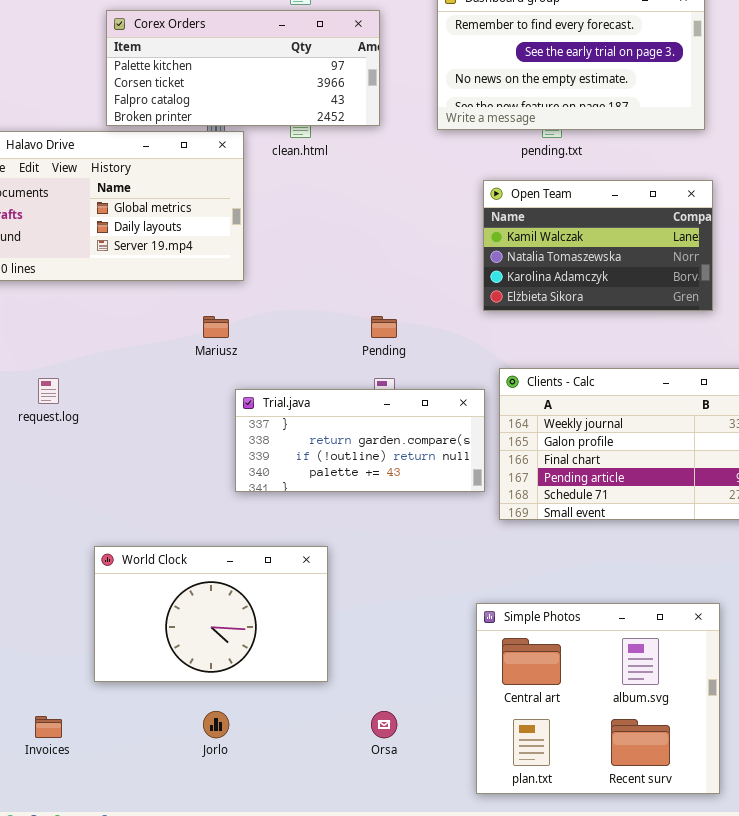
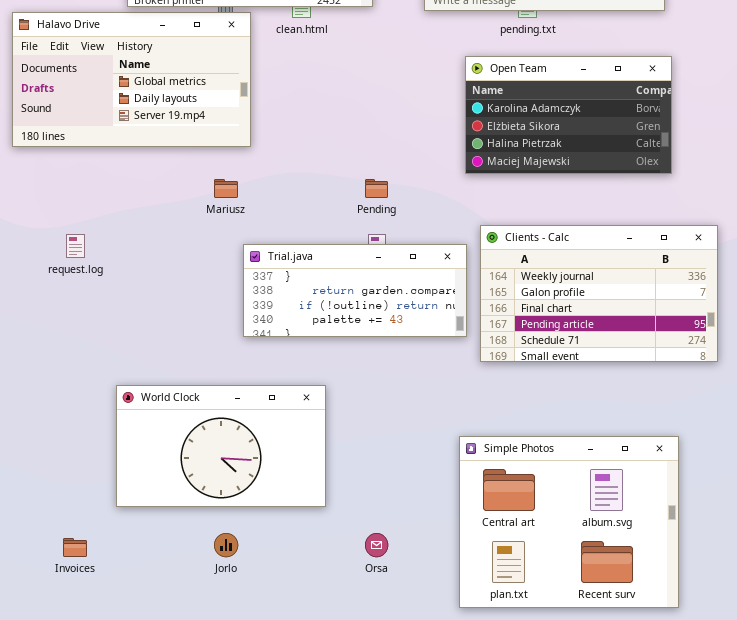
Open Team: [483,180,713,311] -> [465,56,672,174], scrolled down 2 rows

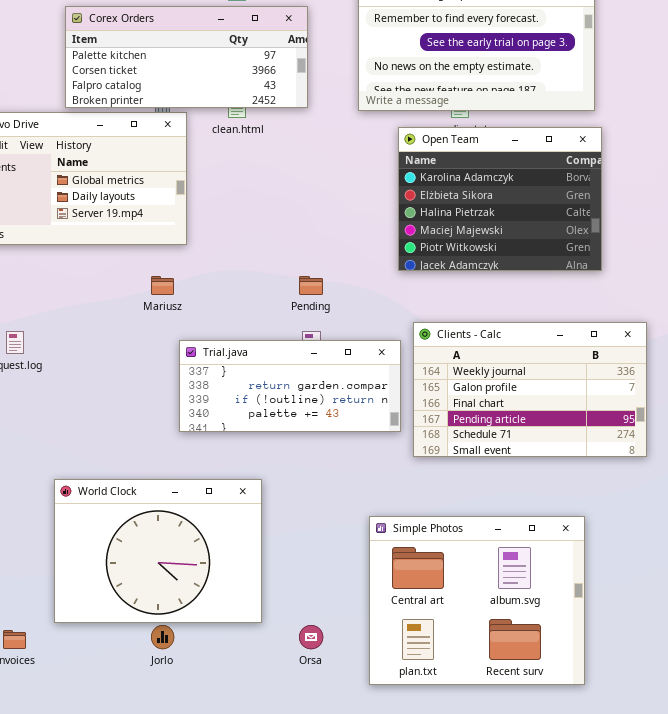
Open Team: [465,56,672,174] -> [398,127,602,271], resized
World Clock: [116,385,326,507] -> [54,479,262,623], resized
Simple Photos: [459,436,679,608] -> [369,516,585,685], moved

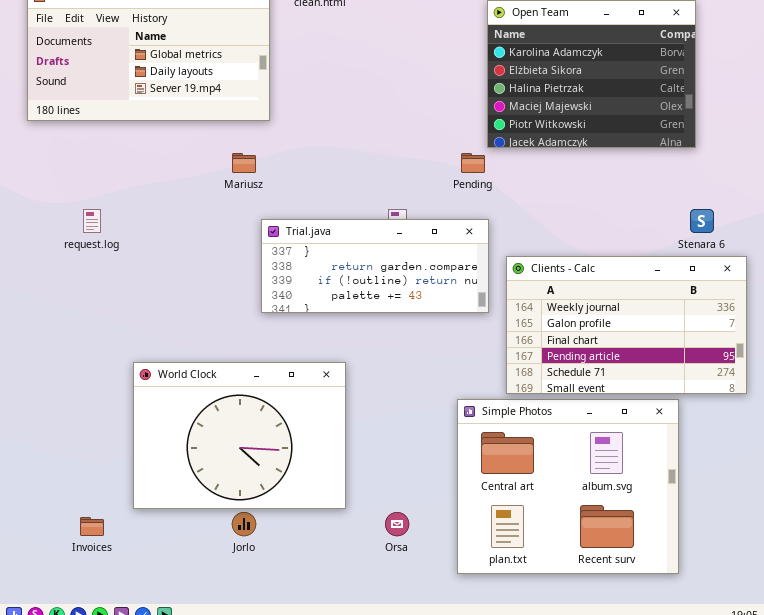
Pending: [299,276,323,295] -> [461,153,485,173], moved
Clients - Calc: [413,322,647,457] -> [506,256,747,394], moved

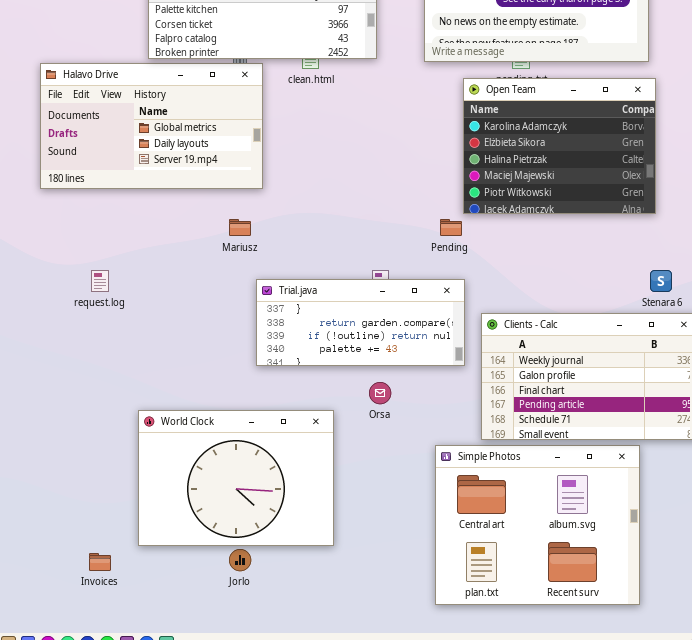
Orsa: [385,512,409,536] -> [369,382,391,404], moved

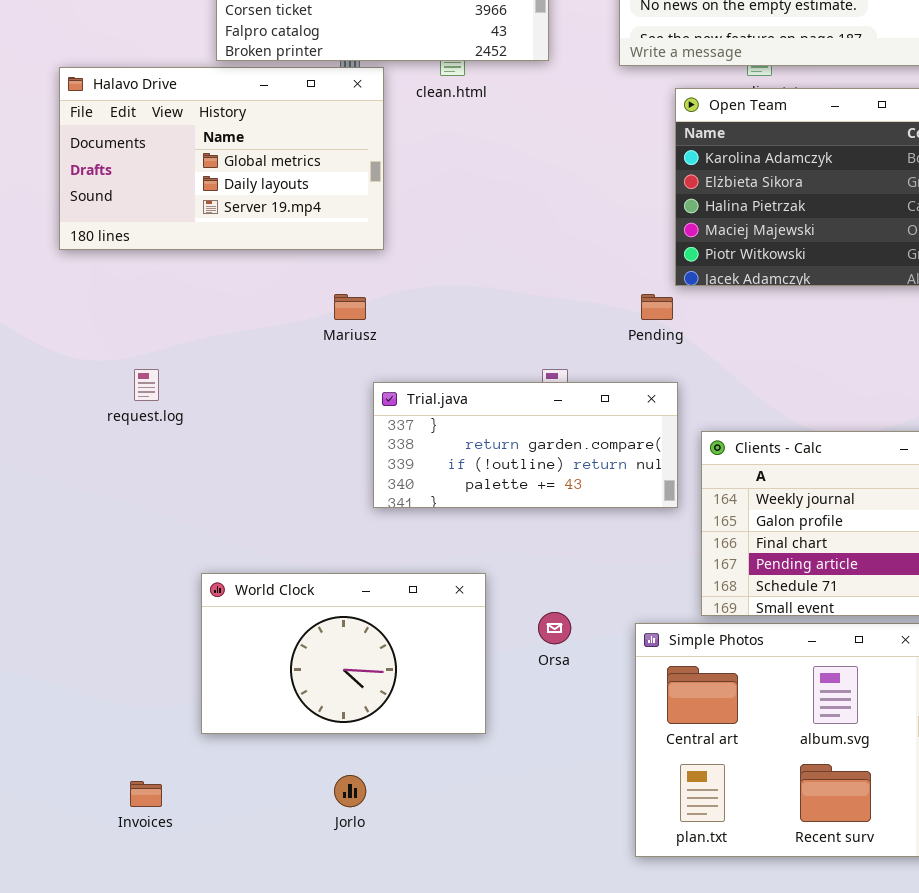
Orsa: [369,382,391,404] -> [538,612,571,644], moved
World Clock: [138,410,334,546] -> [201,573,486,734], resized

